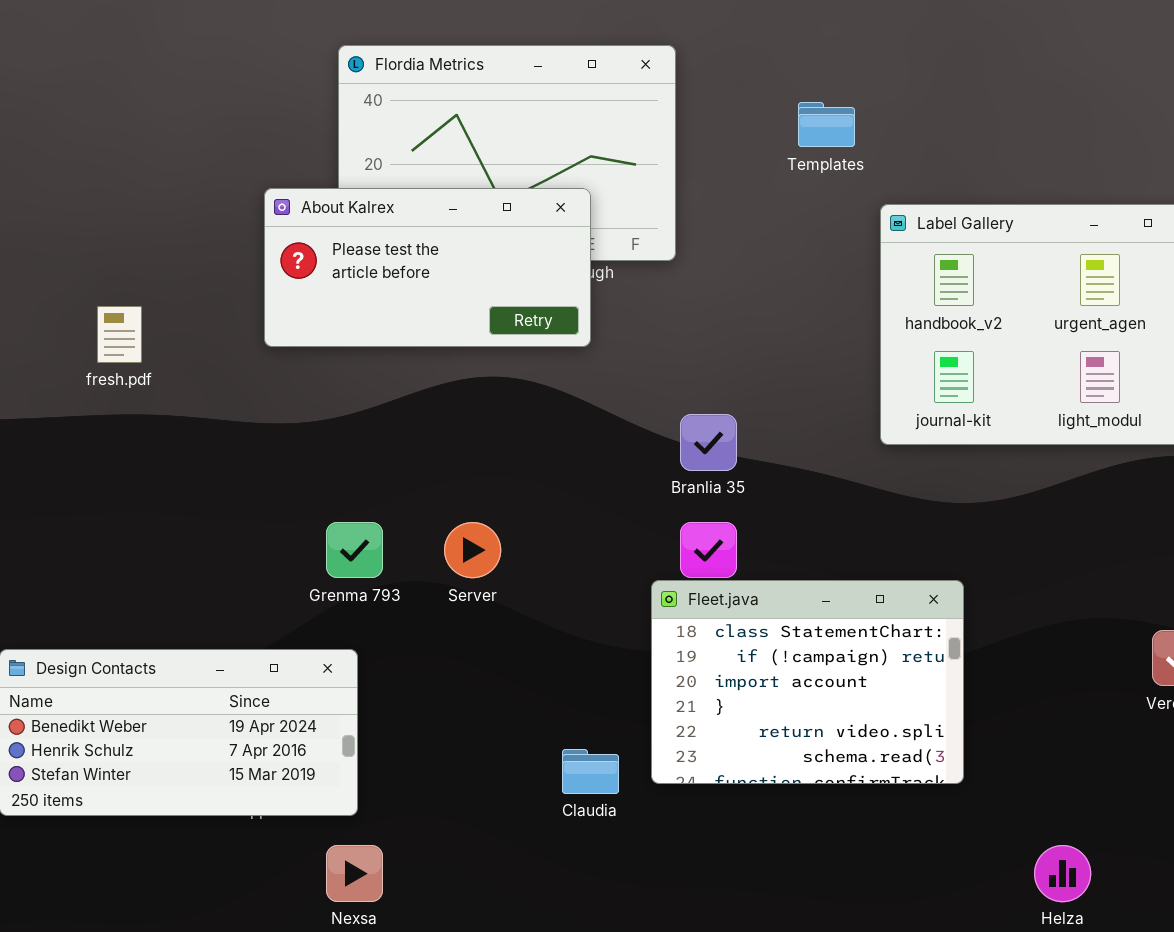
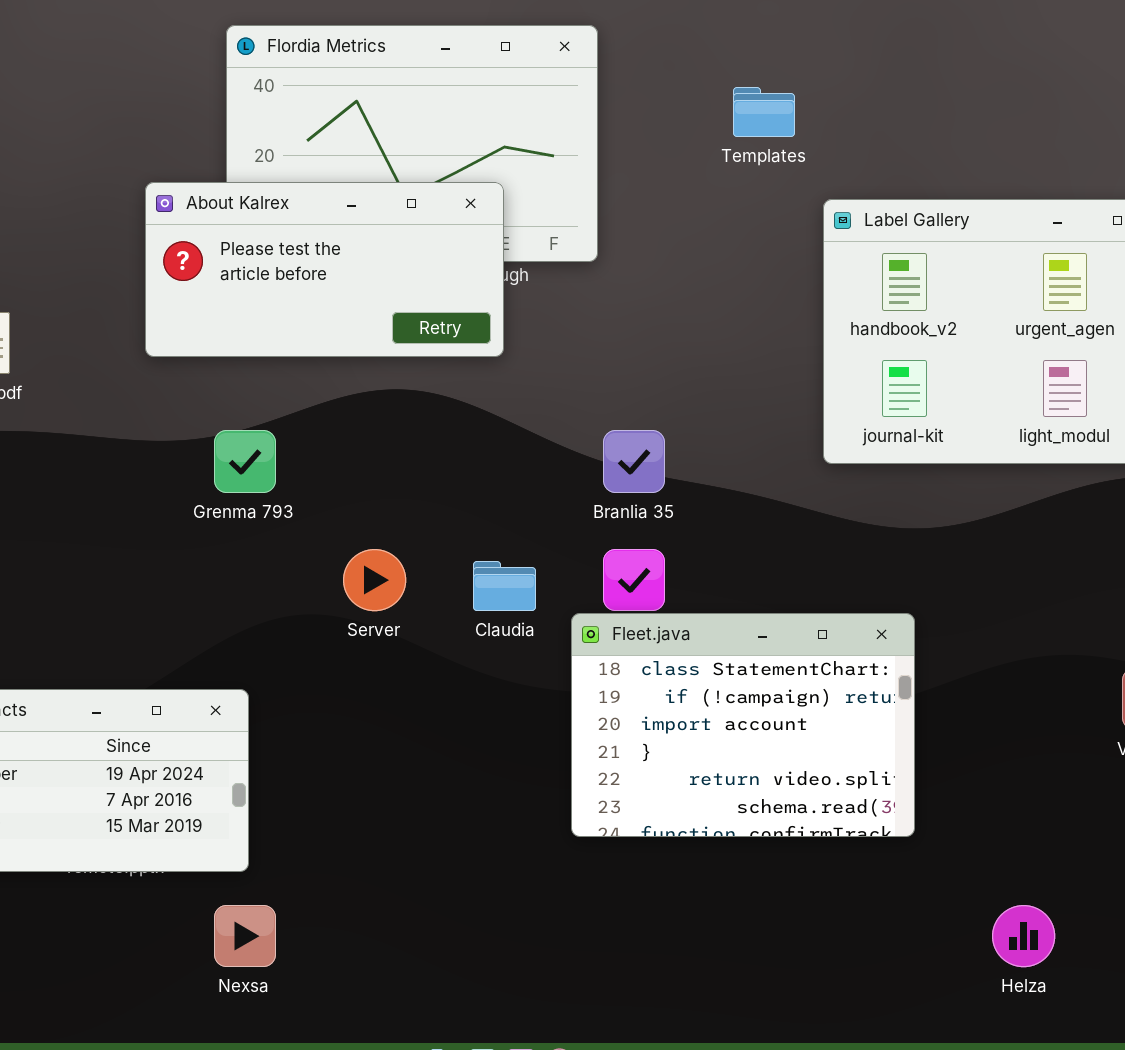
Grenma 793: [326,522,383,578] -> [214,430,276,493], moved
Claudia: [562,749,619,794] -> [473,561,536,611], moved

